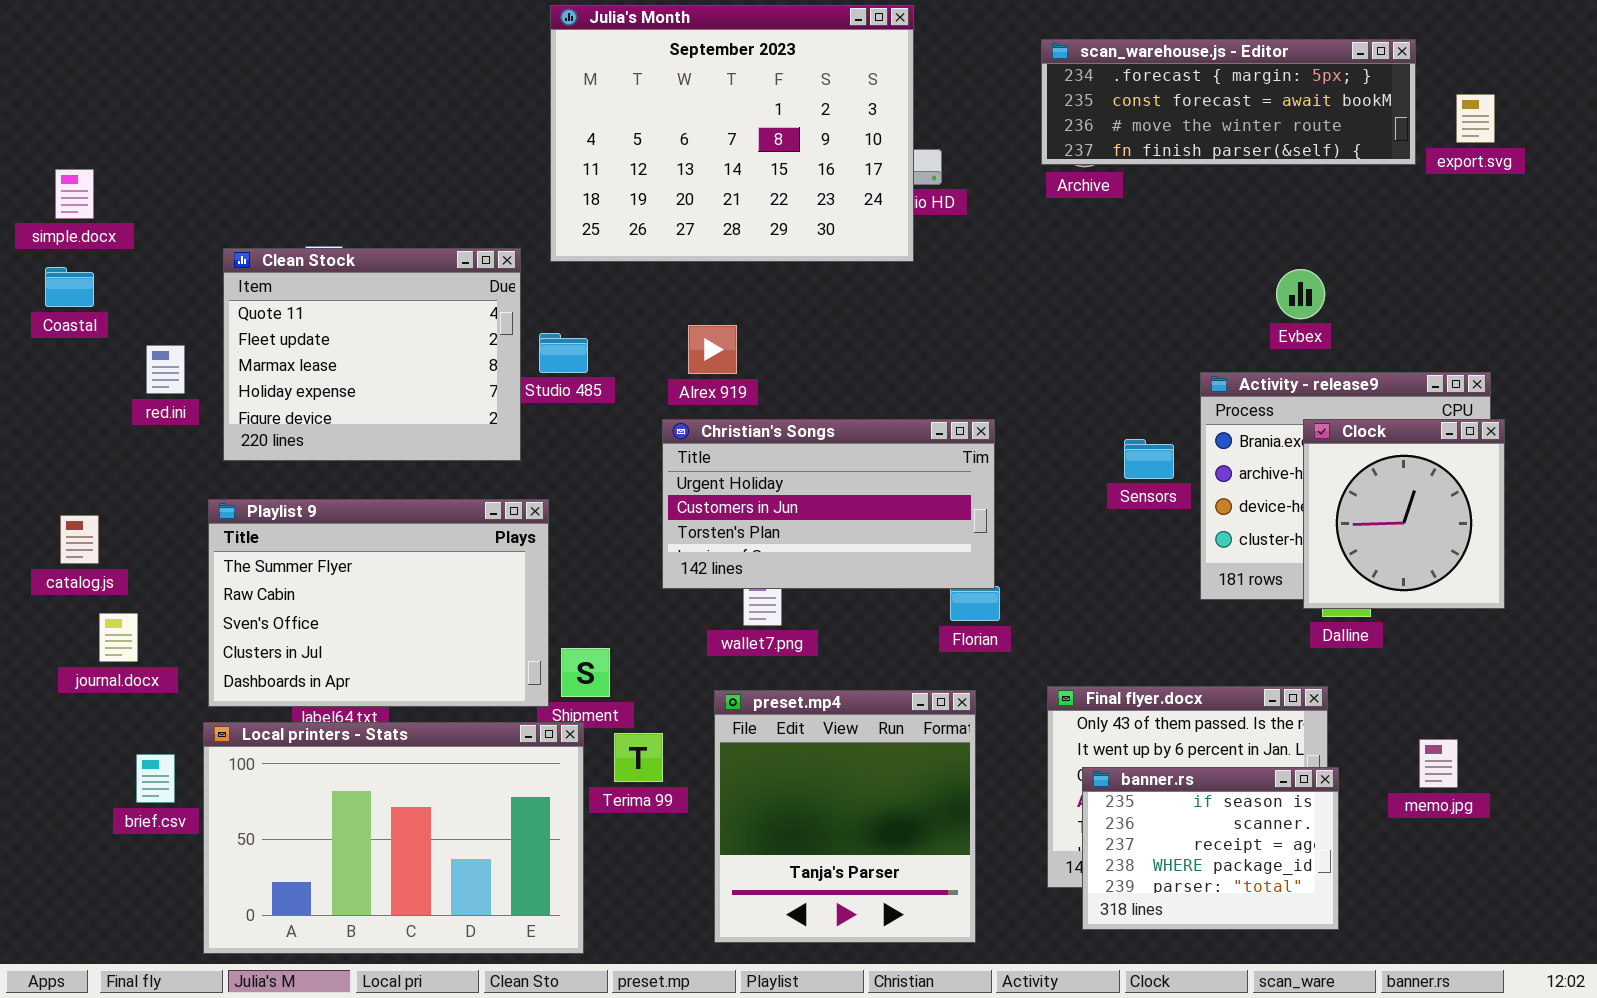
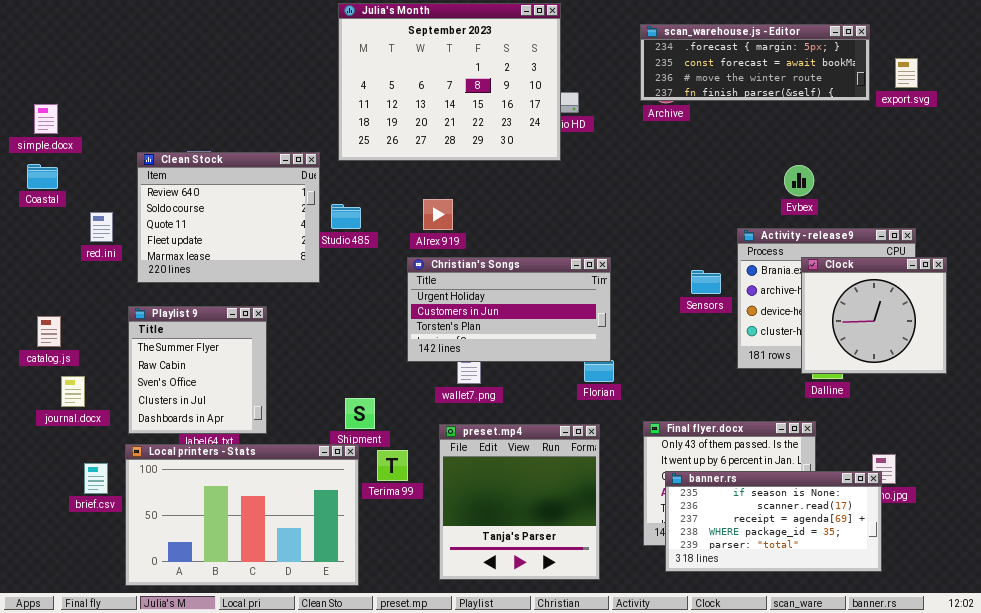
Clean Stock: [223,248,521,461] -> [137,152,320,283], scrolled up 2 rows
Clock: [1303,419,1505,609] -> [801,257,947,374], resized
Playlist 9: [208,499,549,707] -> [128,306,267,434], resized
banner.rs: [1082,767,1339,930] -> [665,471,882,572], resized

